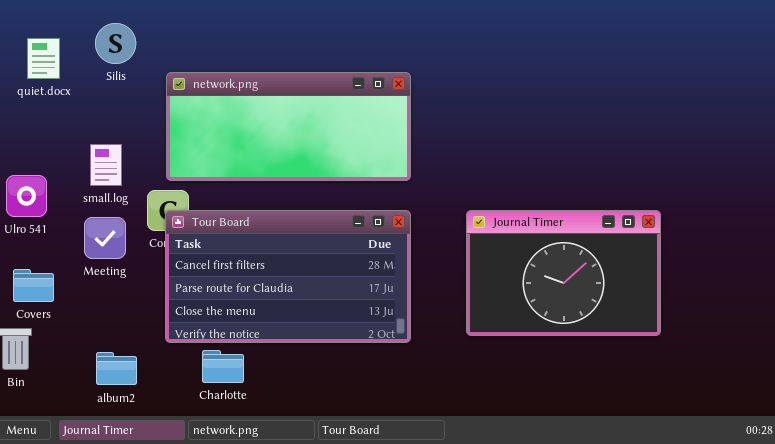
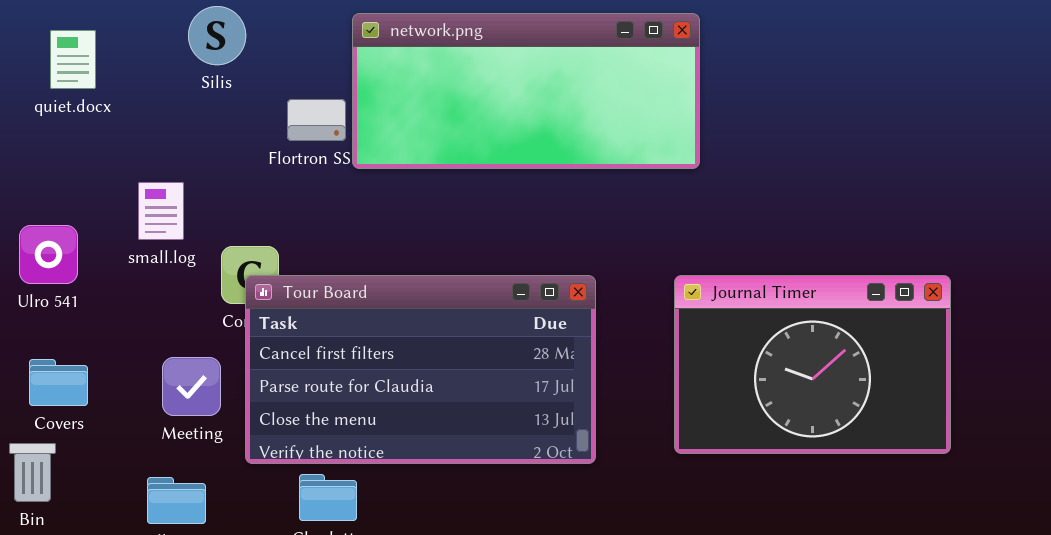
Silis: [95,23,136,64] -> [188,6,246,65], moved
network.png: [166,72,411,181] -> [352,13,700,169], moved
Meeting: [84,217,126,259] -> [162,357,221,416], moved

